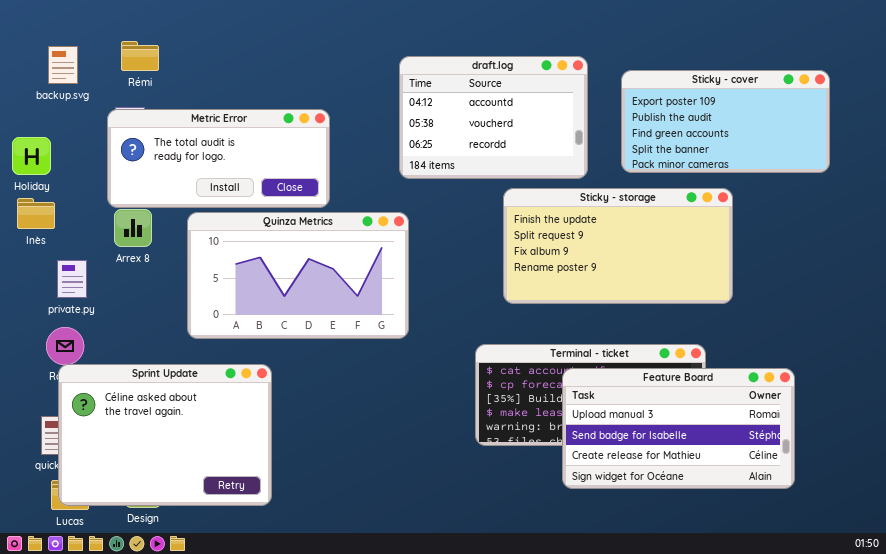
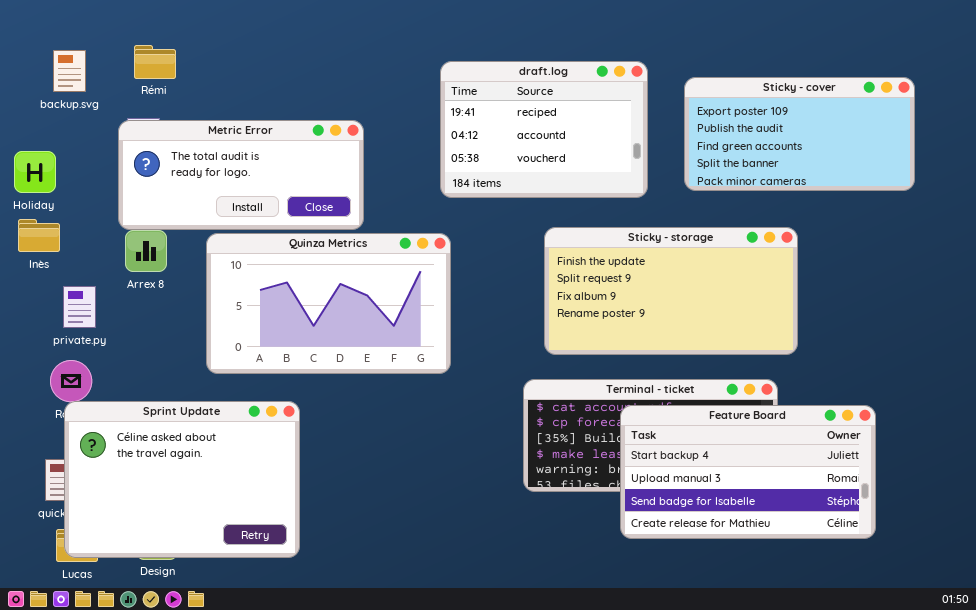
draft.log: [399,56,588,179] -> [440,61,648,198], scrolled up 1 row
Sticky - storage: [503,188,733,304] -> [544,227,798,355], moved
Feature Board: [562,368,795,489] -> [620,405,876,539], scrolled up 1 row

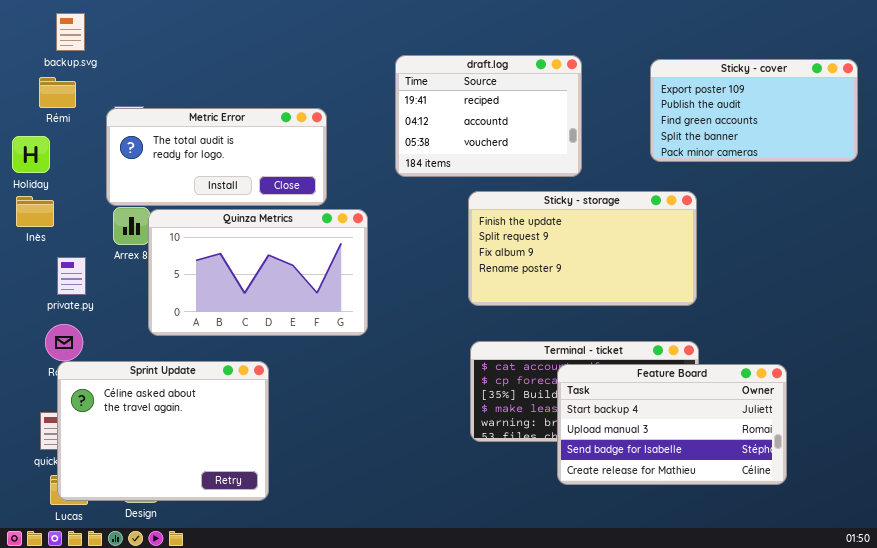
Rémi: [134,45,176,79] -> [39,77,76,108], moved
backup.svg: [53,50,86,92] -> [56,13,85,51], moved
Sticky - cover: [684,77,915,191] -> [650,59,858,162], moved
Sticky - storage: [544,227,798,355] -> [468,191,697,306], moved
Quinza Metrics: [206,233,451,374] -> [148,209,368,336], moved

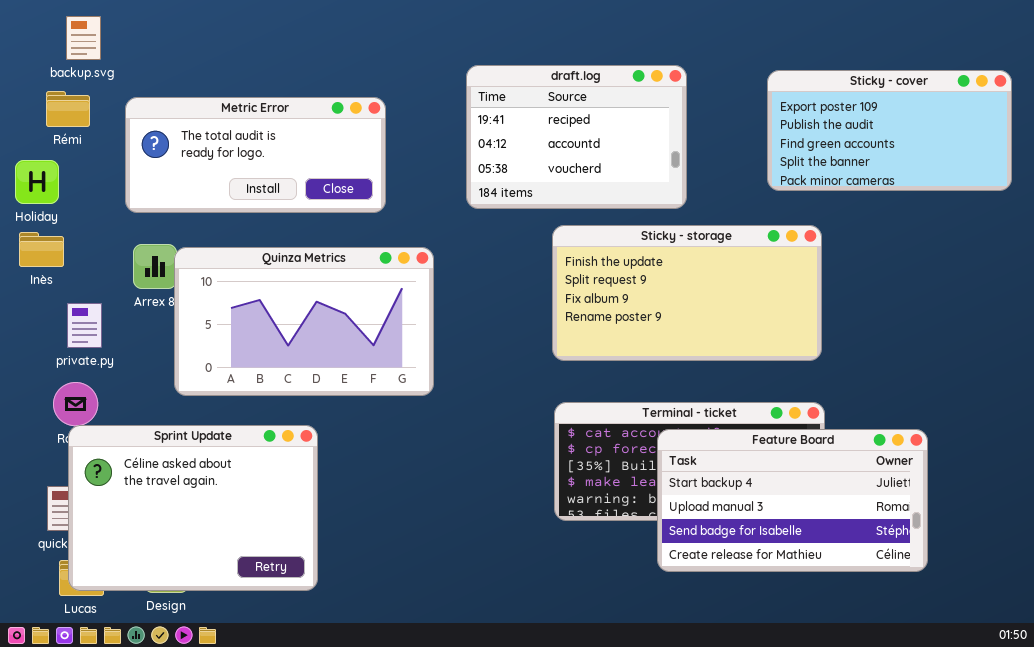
Metric Error: [106,108,327,206] -> [125,97,386,213], moved

